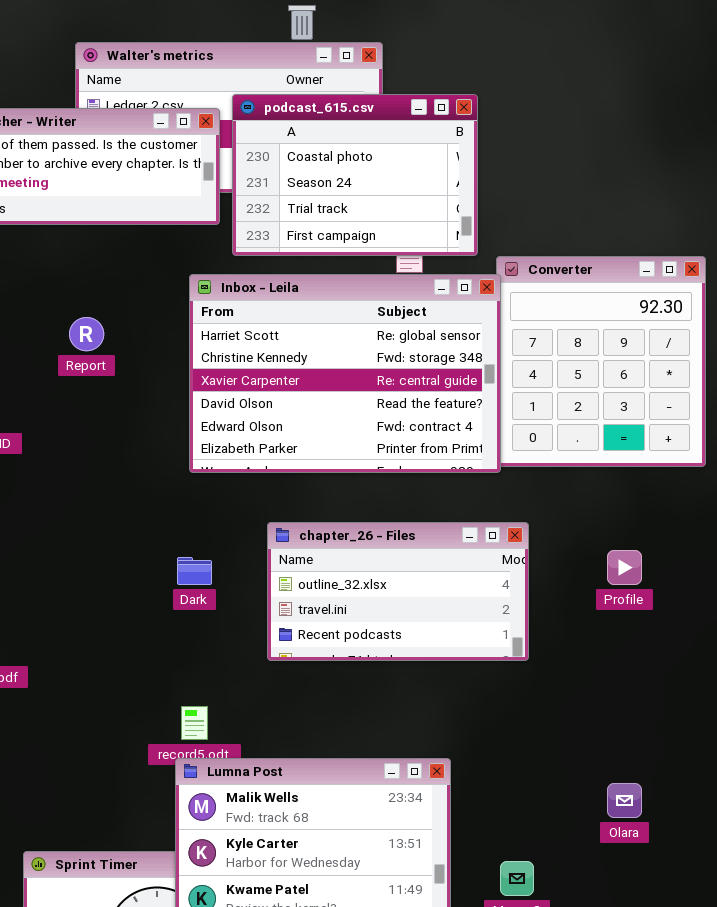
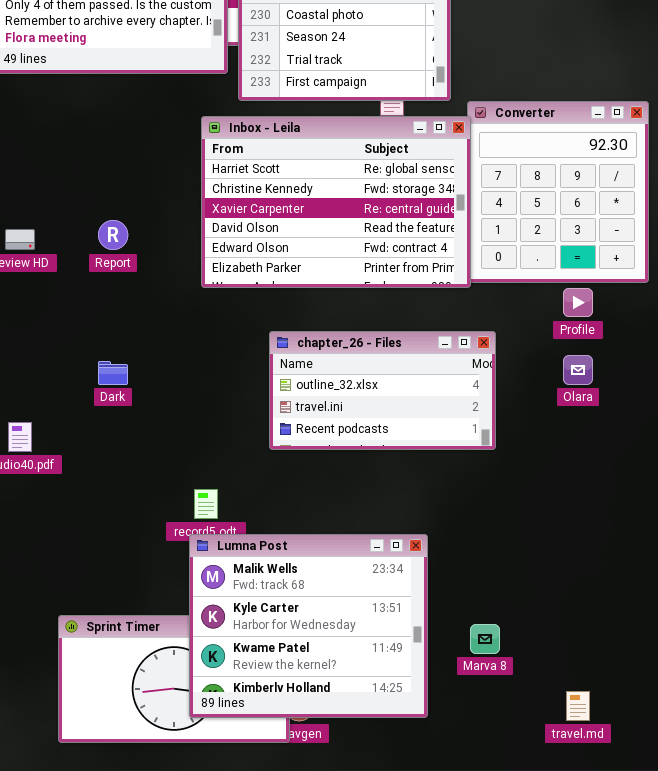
Report: [69,317,104,351] -> [98,220,128,250], moved
Profile: [607,550,642,585] -> [563,288,593,317], moved
Dark: [177,557,212,585] -> [98,361,128,385], moved
Olara: [607,783,642,818] -> [563,355,593,385], moved

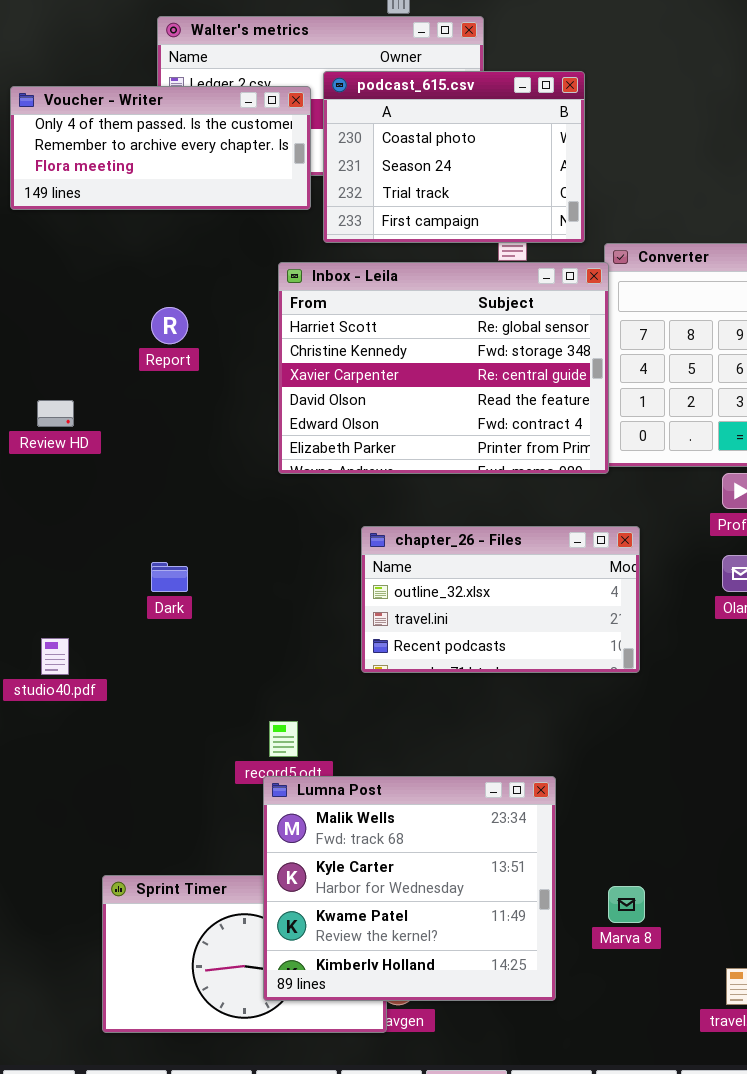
Report: [98,220,128,250] -> [151,307,188,344], moved

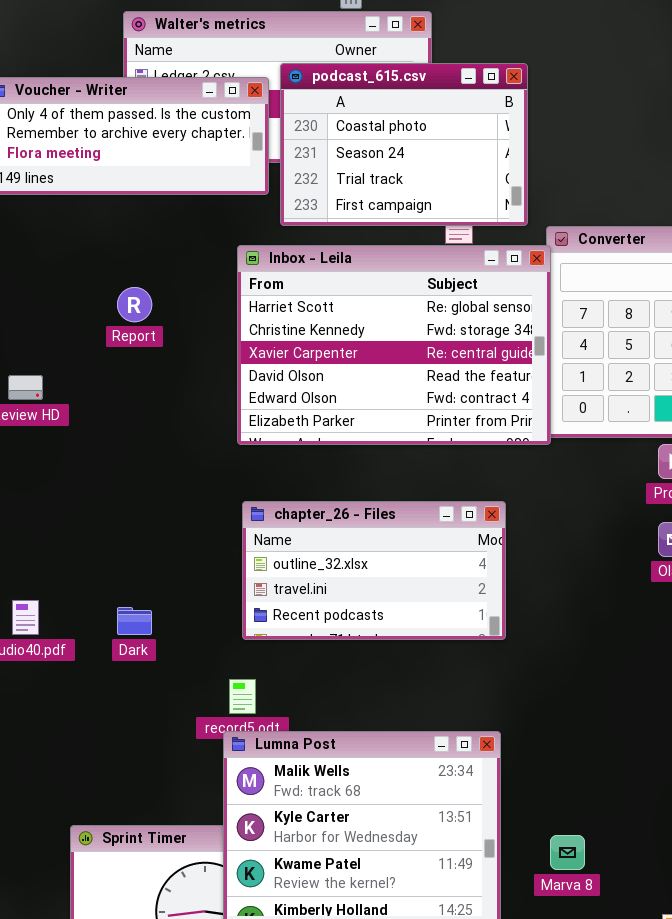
chapter_26 - Files: [361,526,640,673] -> [242,501,506,640], moved
Dark: [151,562,188,592] -> [117,607,152,635], moved

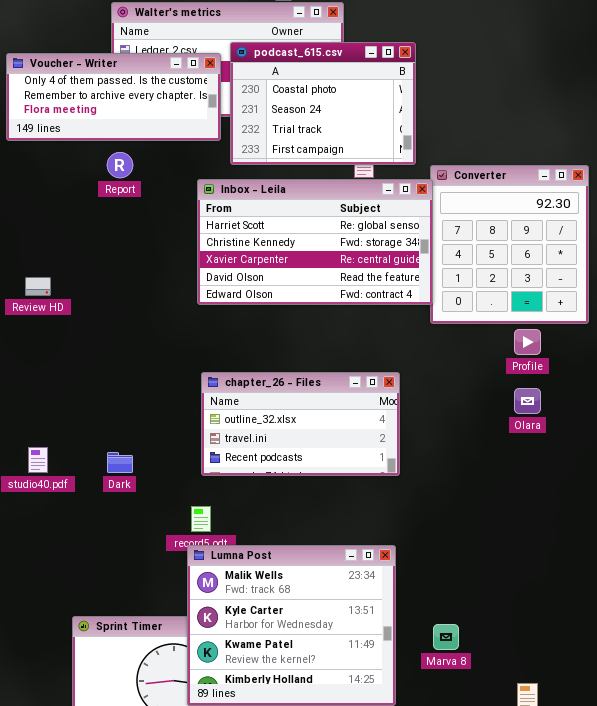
Inbox - Leila: [237,245,551,445] -> [197,179,433,305], resized
Report: [117,287,152,322] -> [107,152,133,178], moved

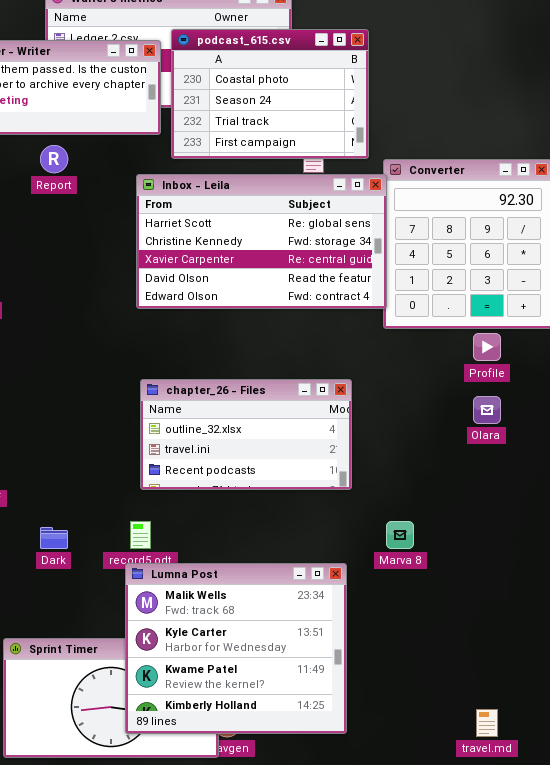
Dark: [107,452,133,473] -> [40,527,68,549], moved
Marva 8: [433,624,459,650] -> [386,521,414,549], moved

